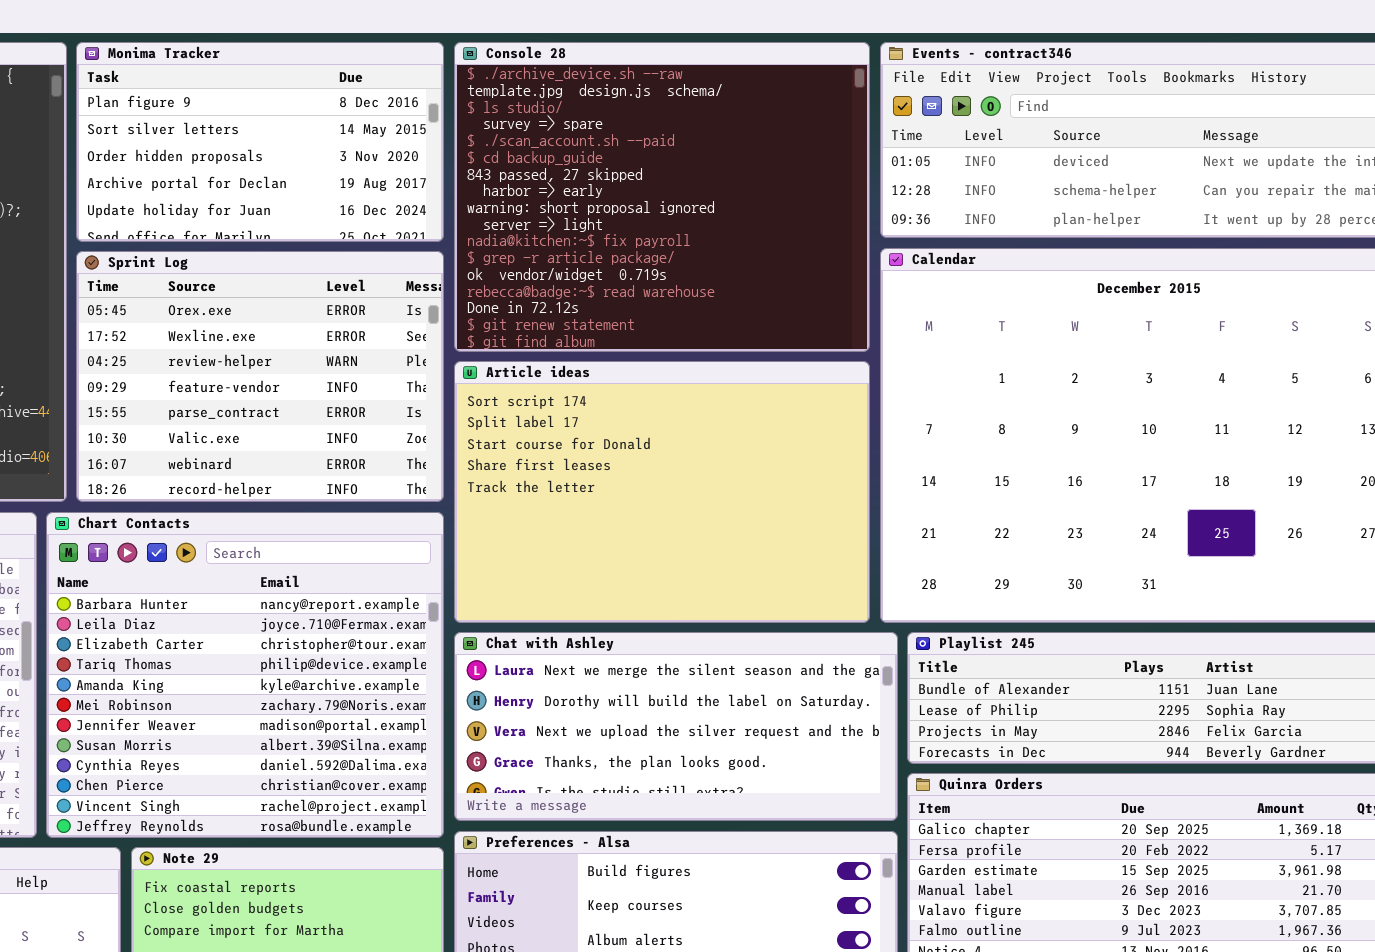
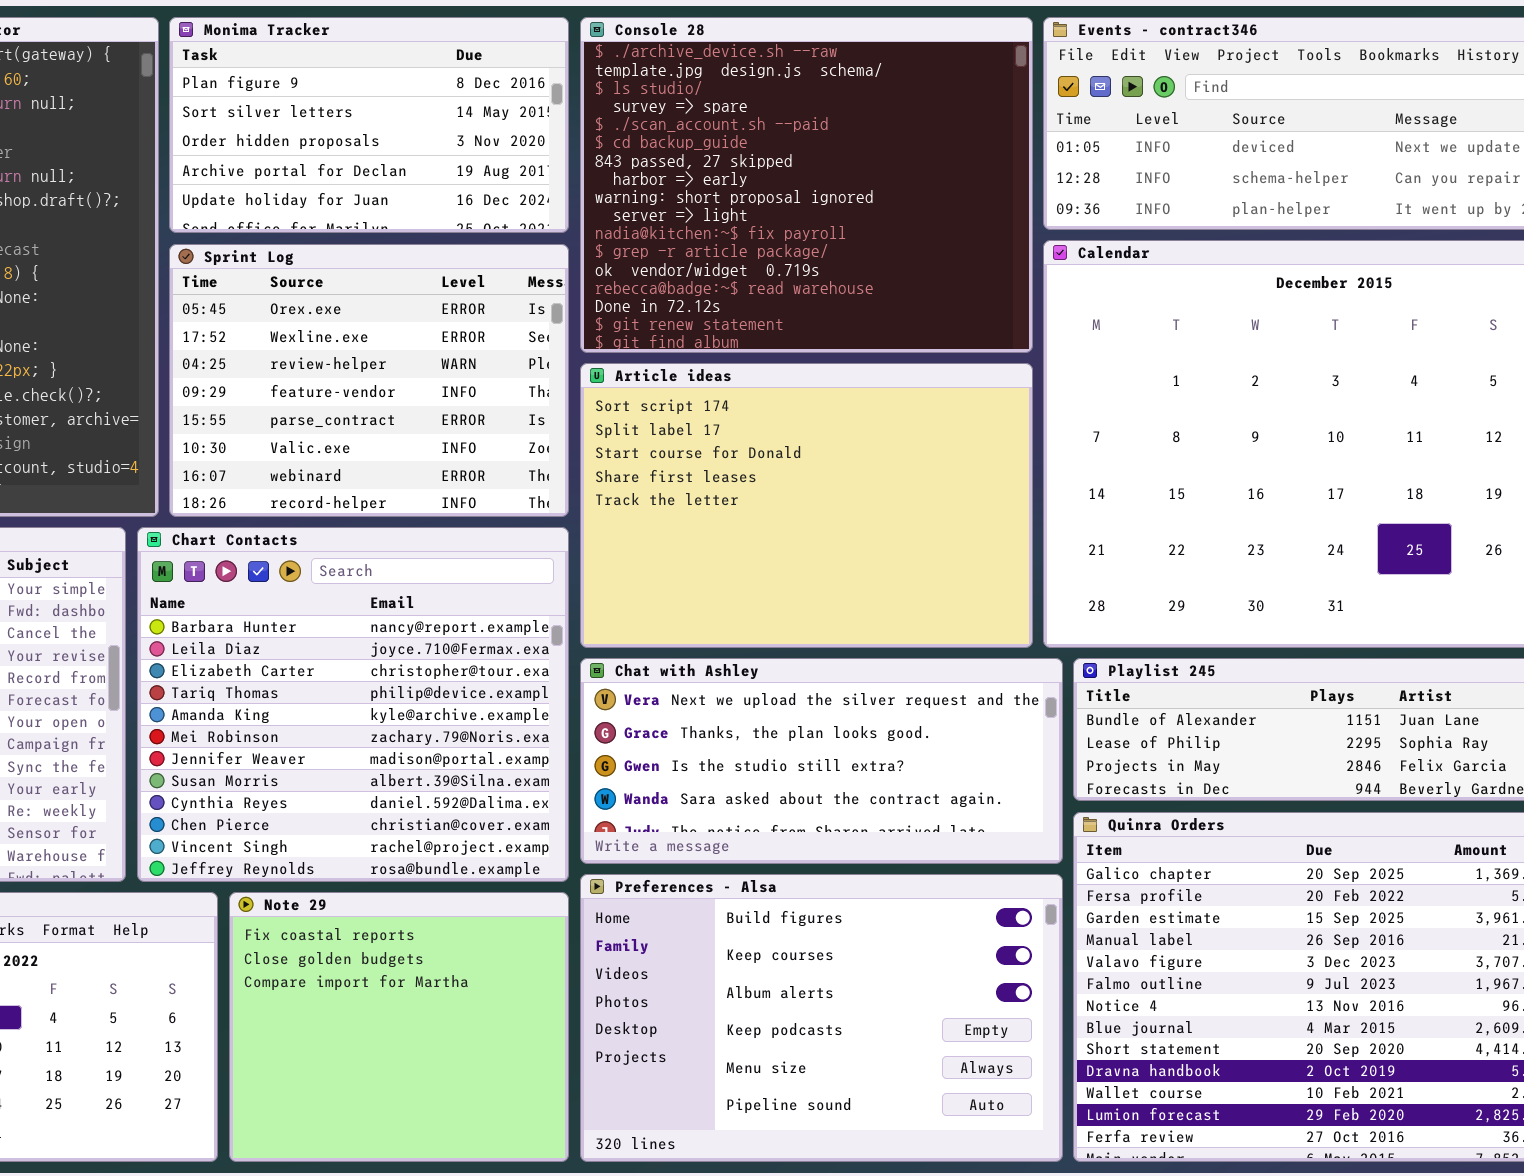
Chat with Ashley: [454,632,898,821] -> [580,658,1063,864], scrolled down 2 rows

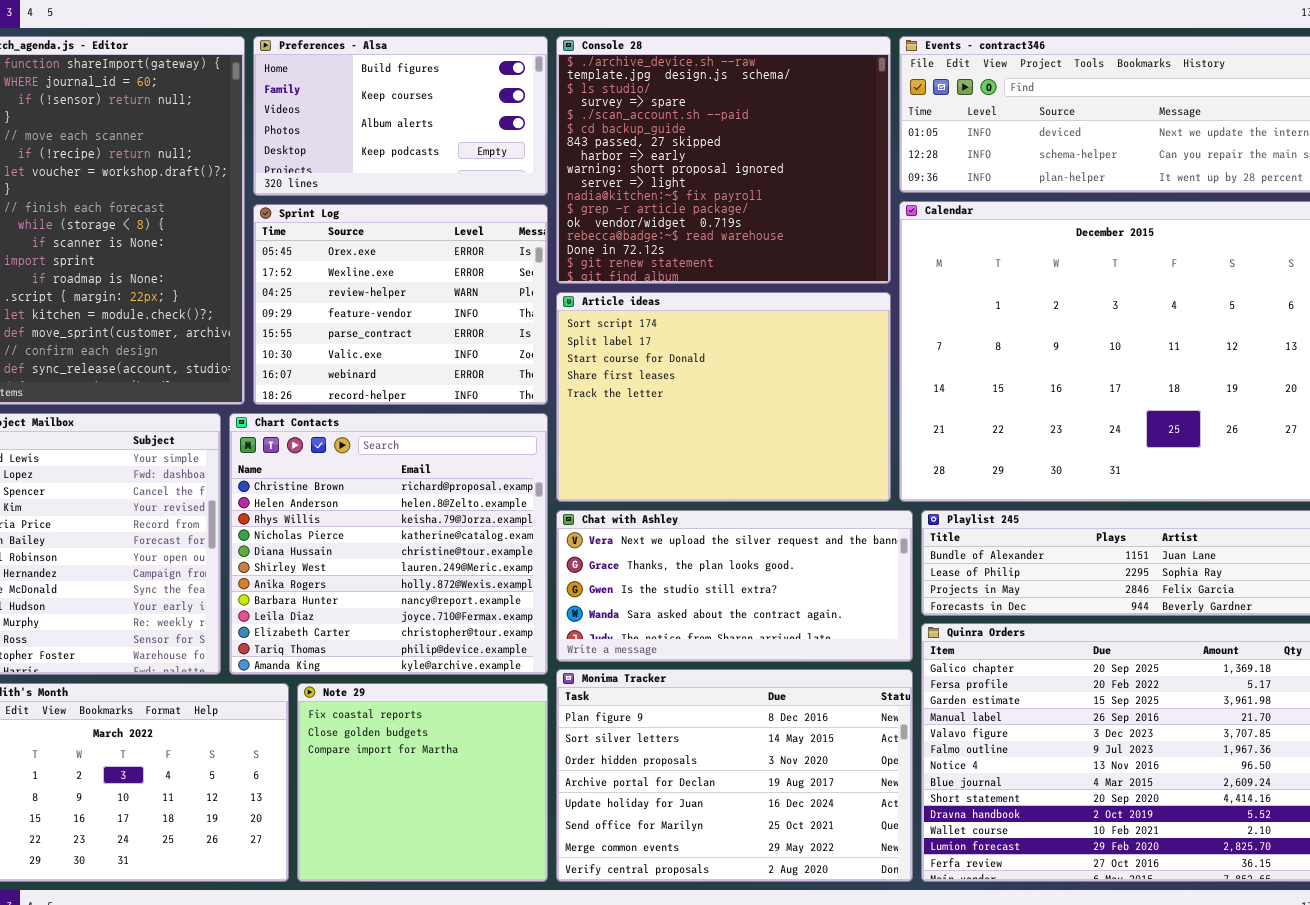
Monima Tracker: [169,17,569,233] -> [556,669,913,882], moved, resized
Chart Contacts: [137,527,569,882] -> [229,413,548,675], scrolled up 7 rows
Preferences - Alsa: [580,874,1063,1162] -> [253,36,548,196], moved, resized

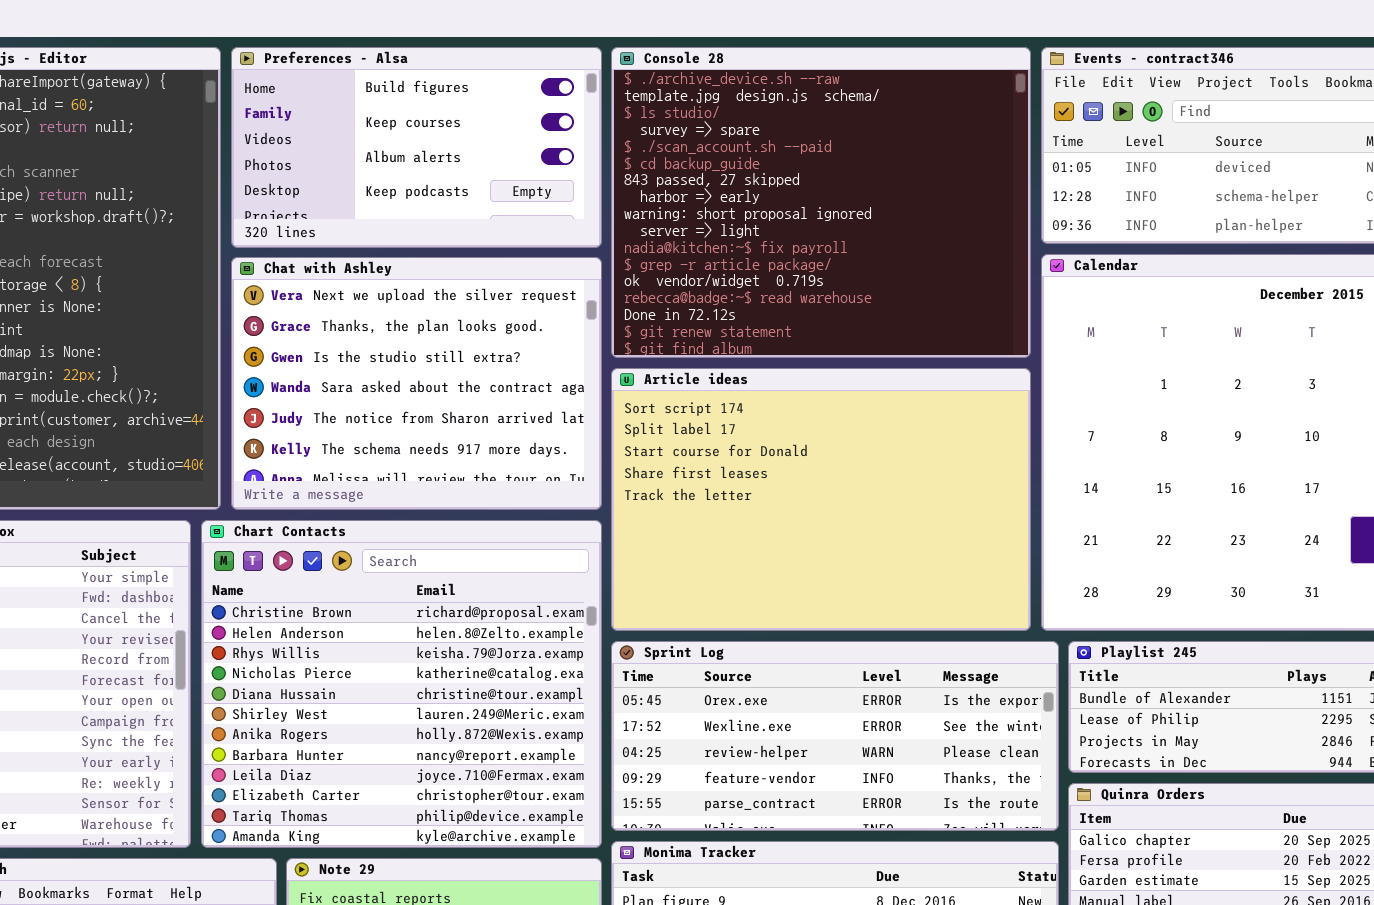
Sprint Log: [253,204,548,405] -> [611,641,1059,831], moved, resized
Chat with Ashley: [556,510,913,662] -> [231,257,602,510], moved, resized

